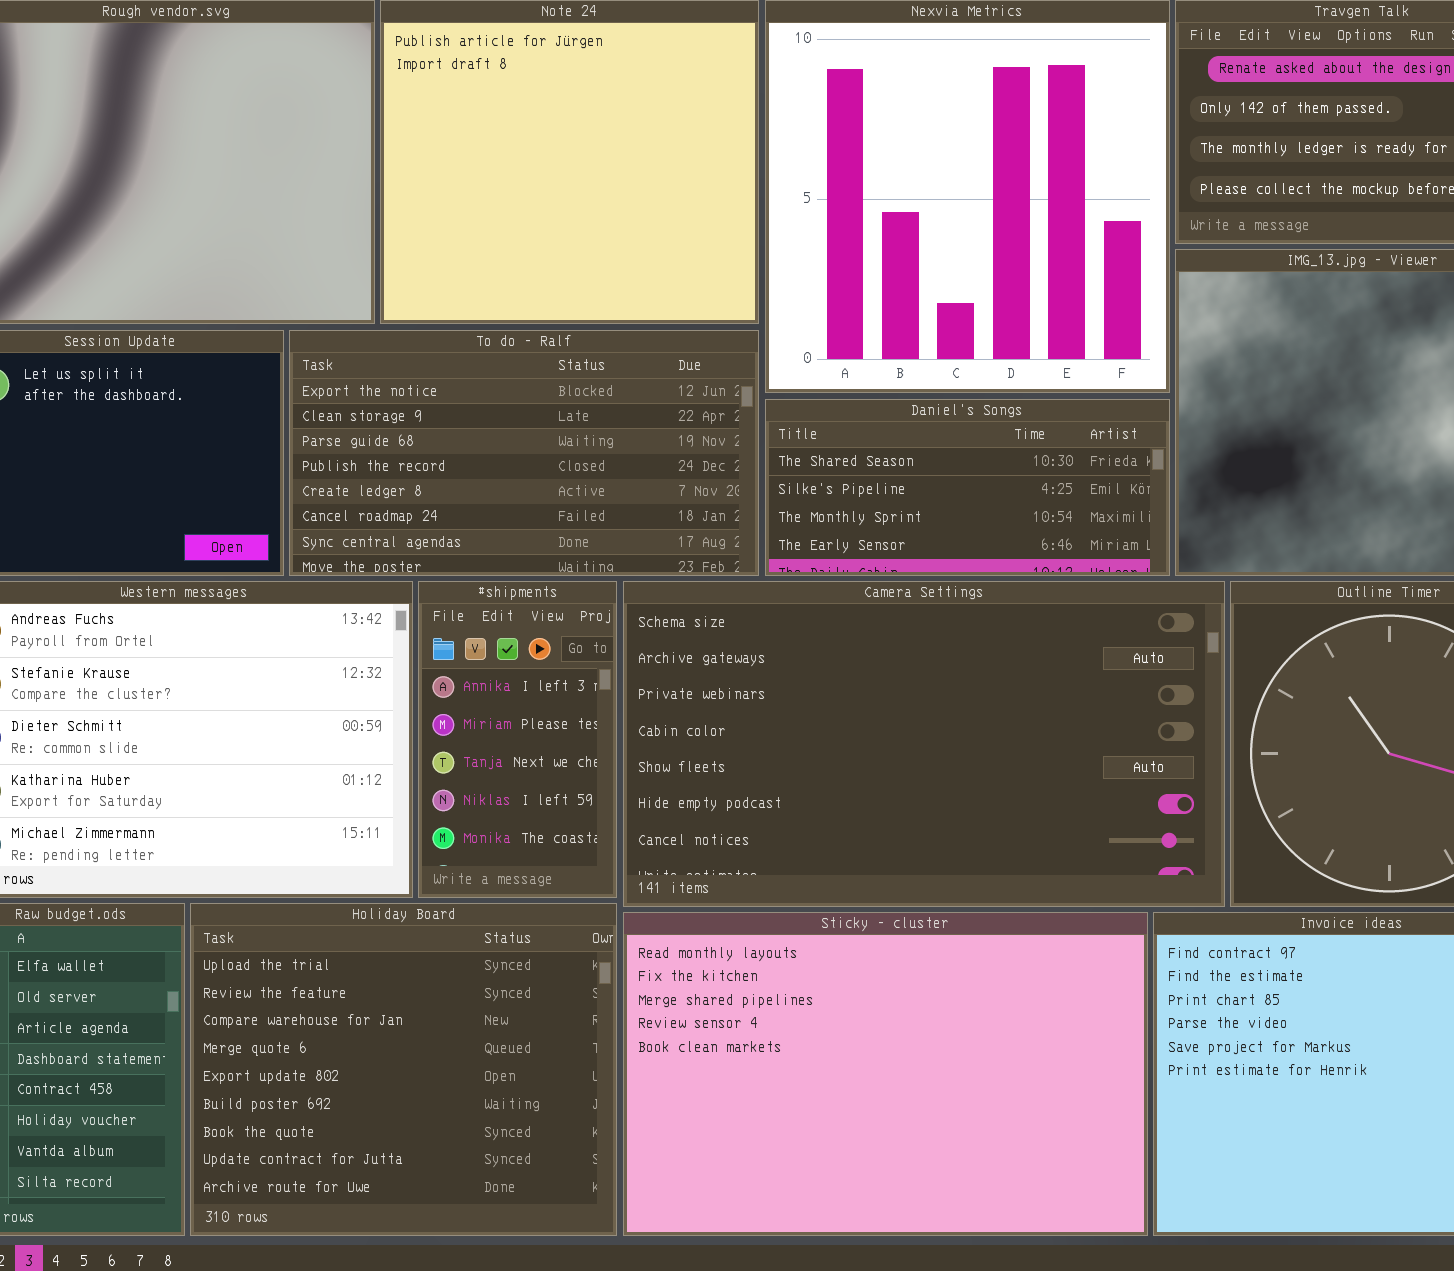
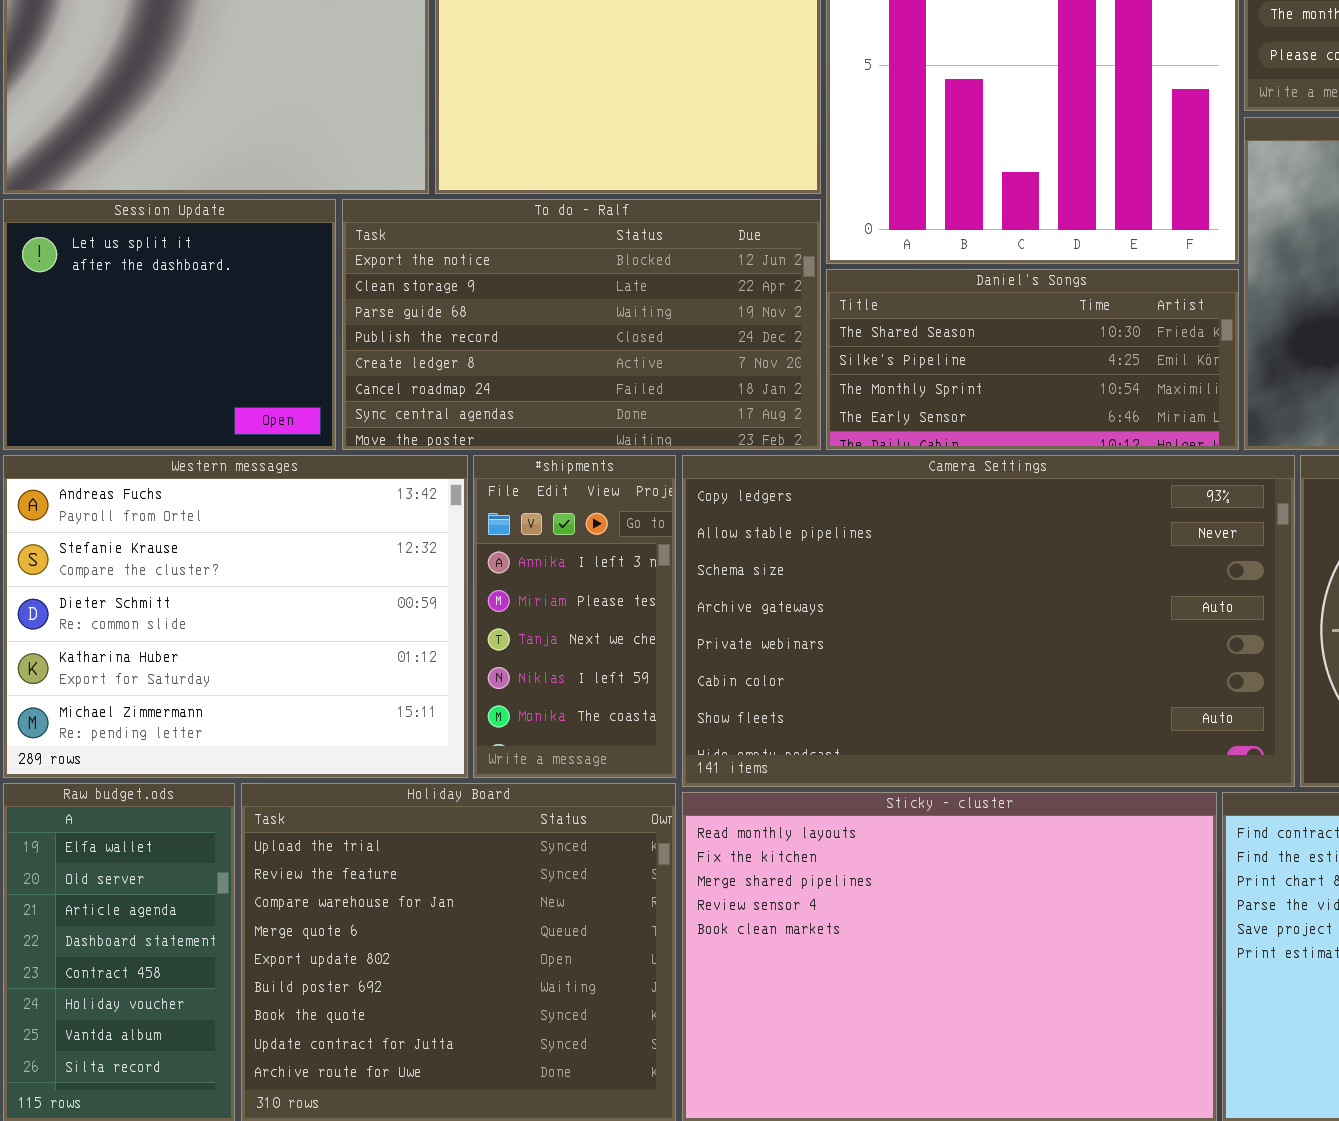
Camera Settings: [623,581,1225,907] -> [682,455,1295,787], scrolled up 2 rows

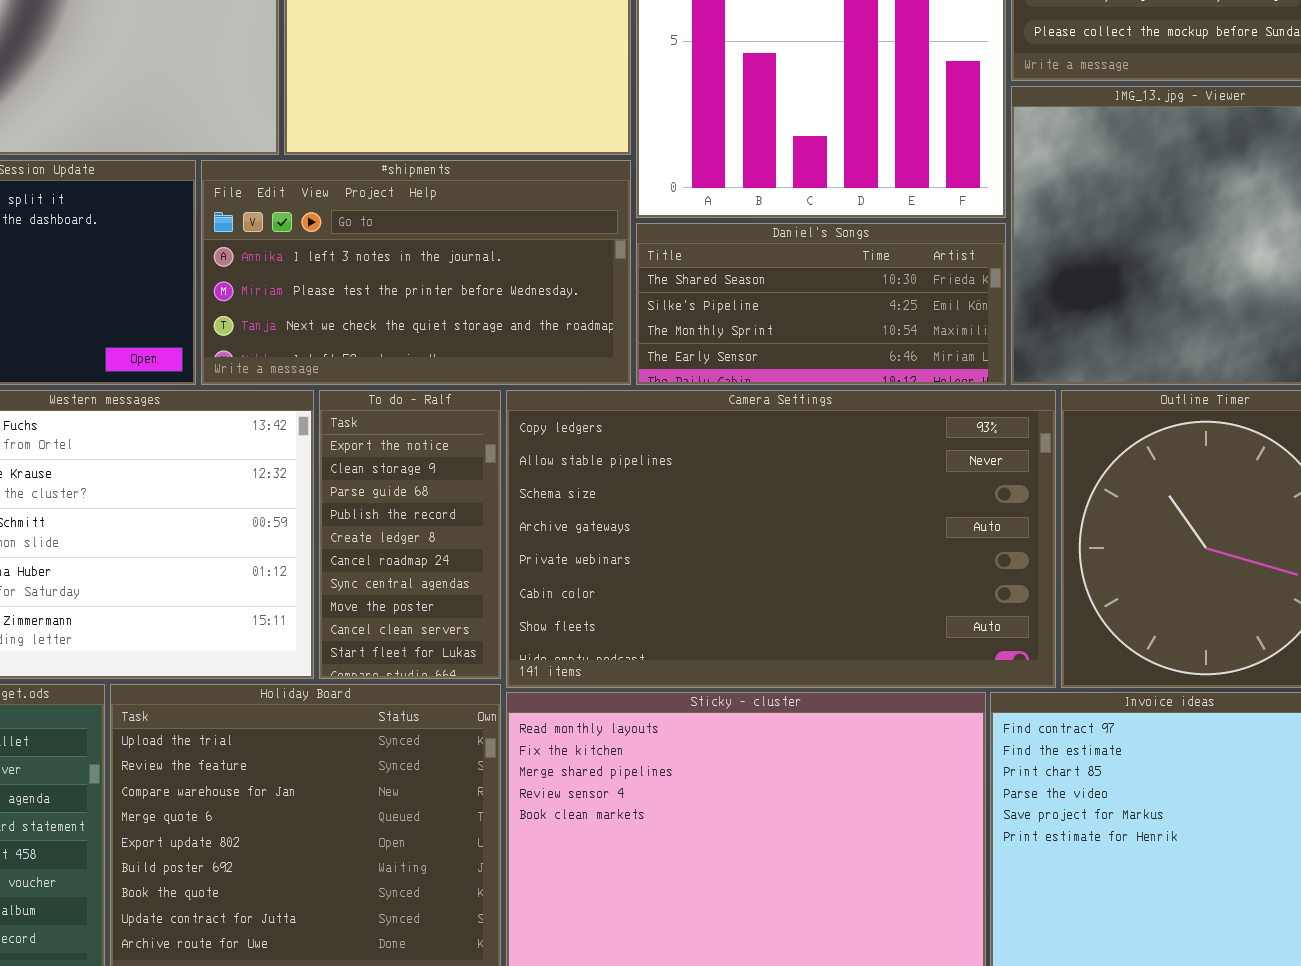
To do - Ralf: [342,199,821,450] -> [319,390,501,679], moved, resized
#shipments: [473,455,676,778] -> [201,160,631,385], moved, resized

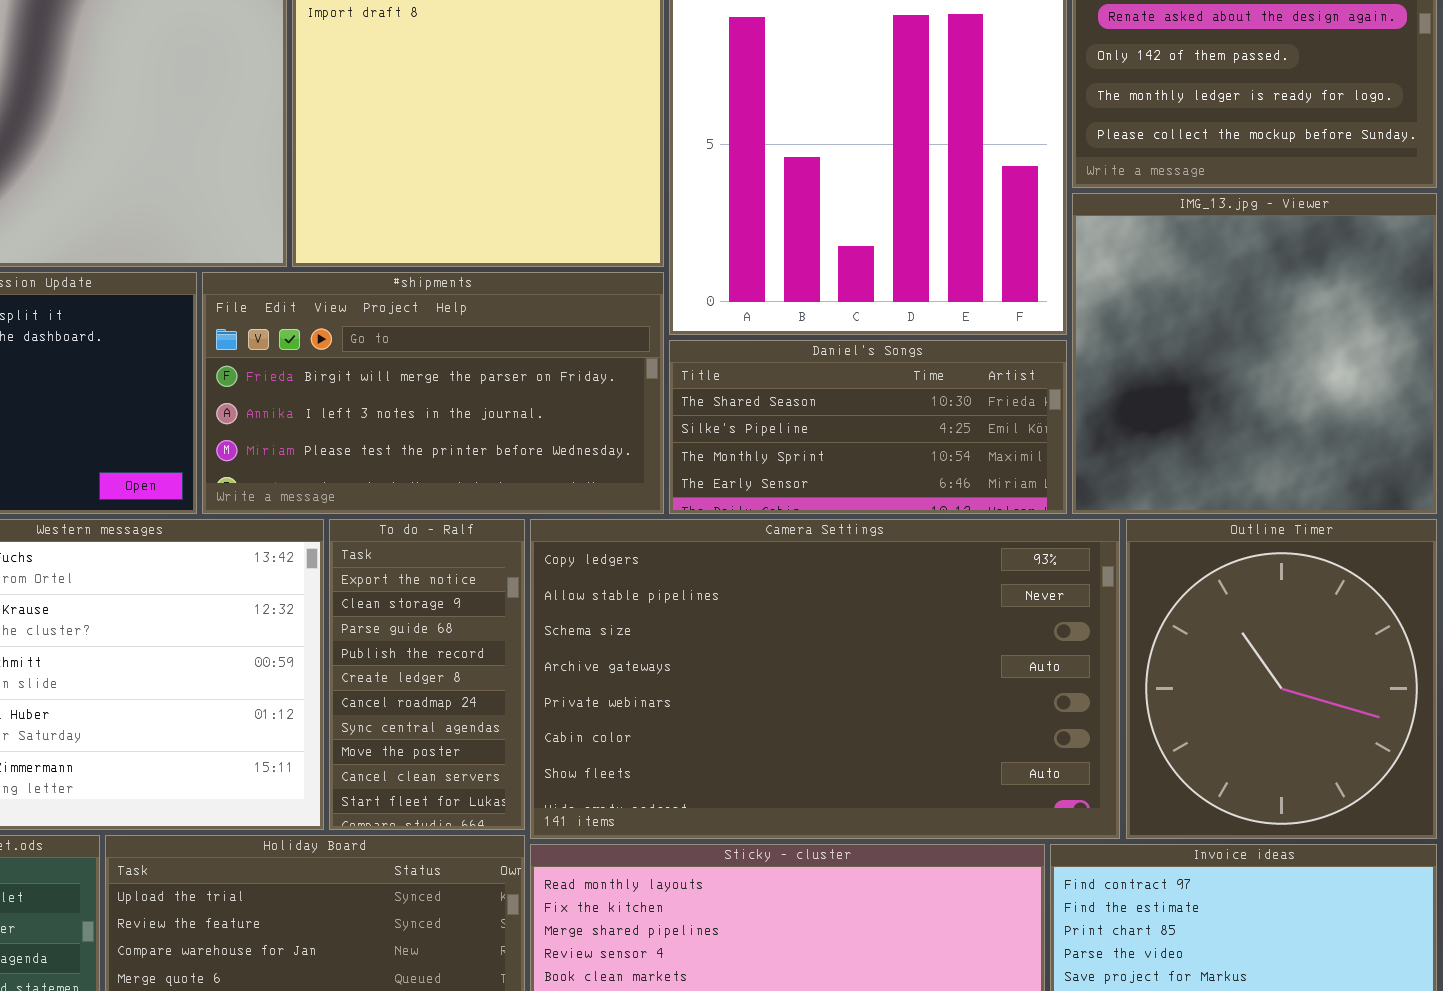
#shipments: [201,160,631,385] -> [202,272,664,514], scrolled up 1 row

